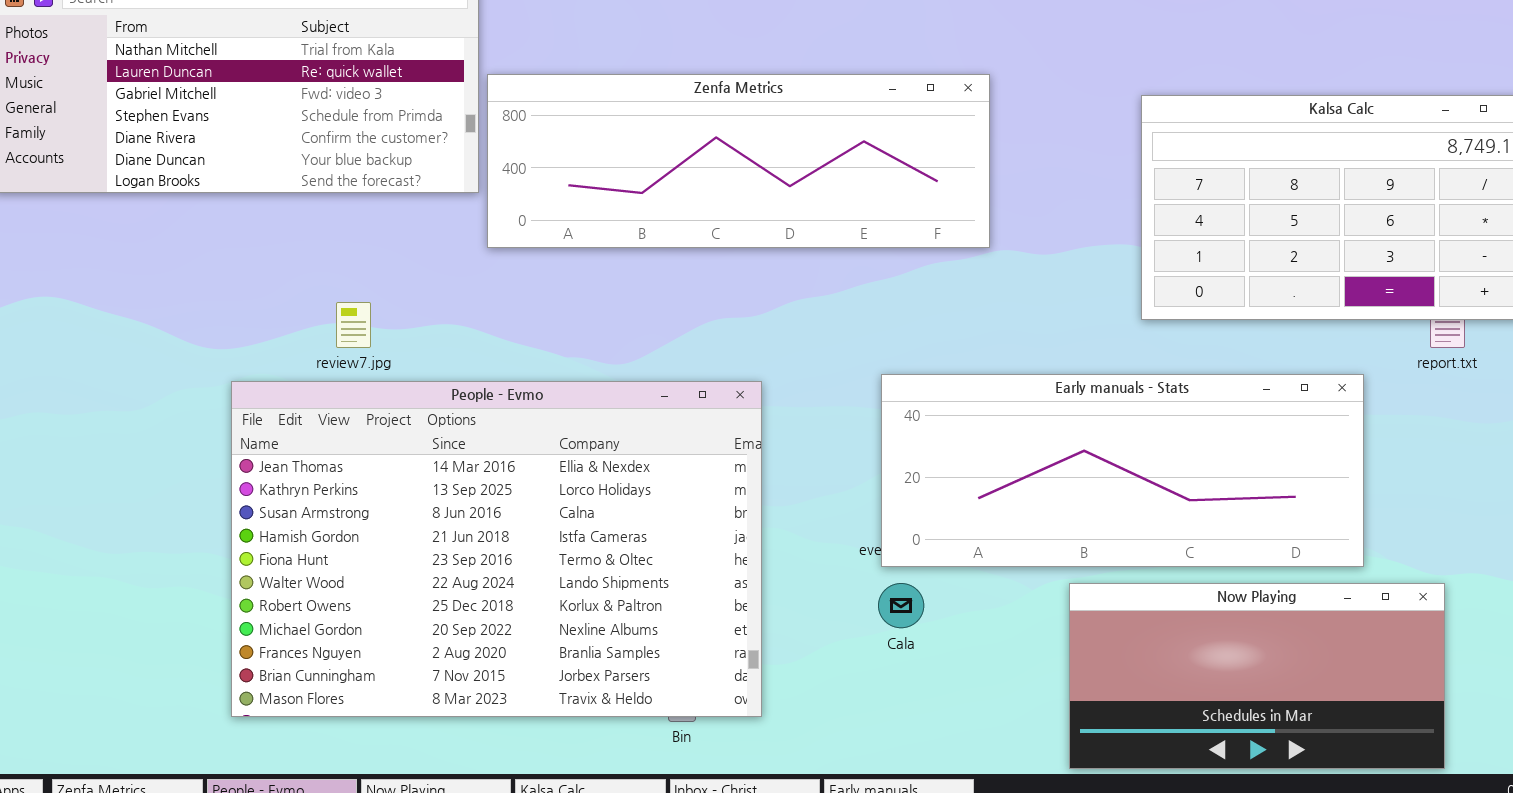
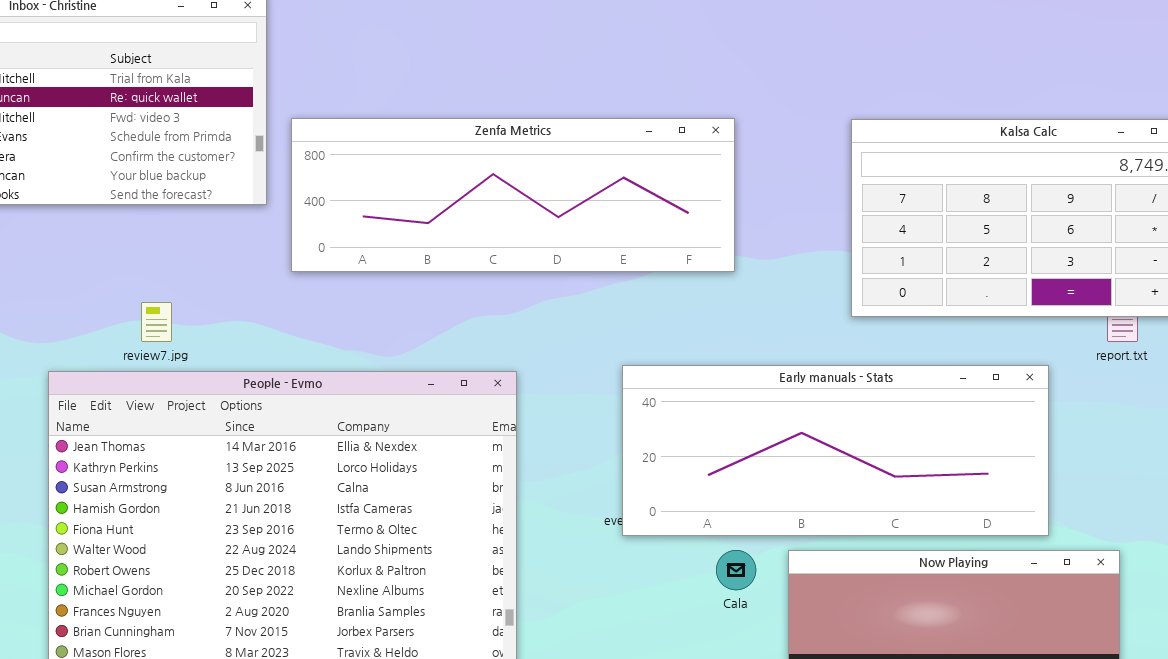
Zenfa Metrics: [487,74,990,248] -> [291,118,735,272], moved
Cala: [878,583,924,628] -> [716,550,756,590], moved

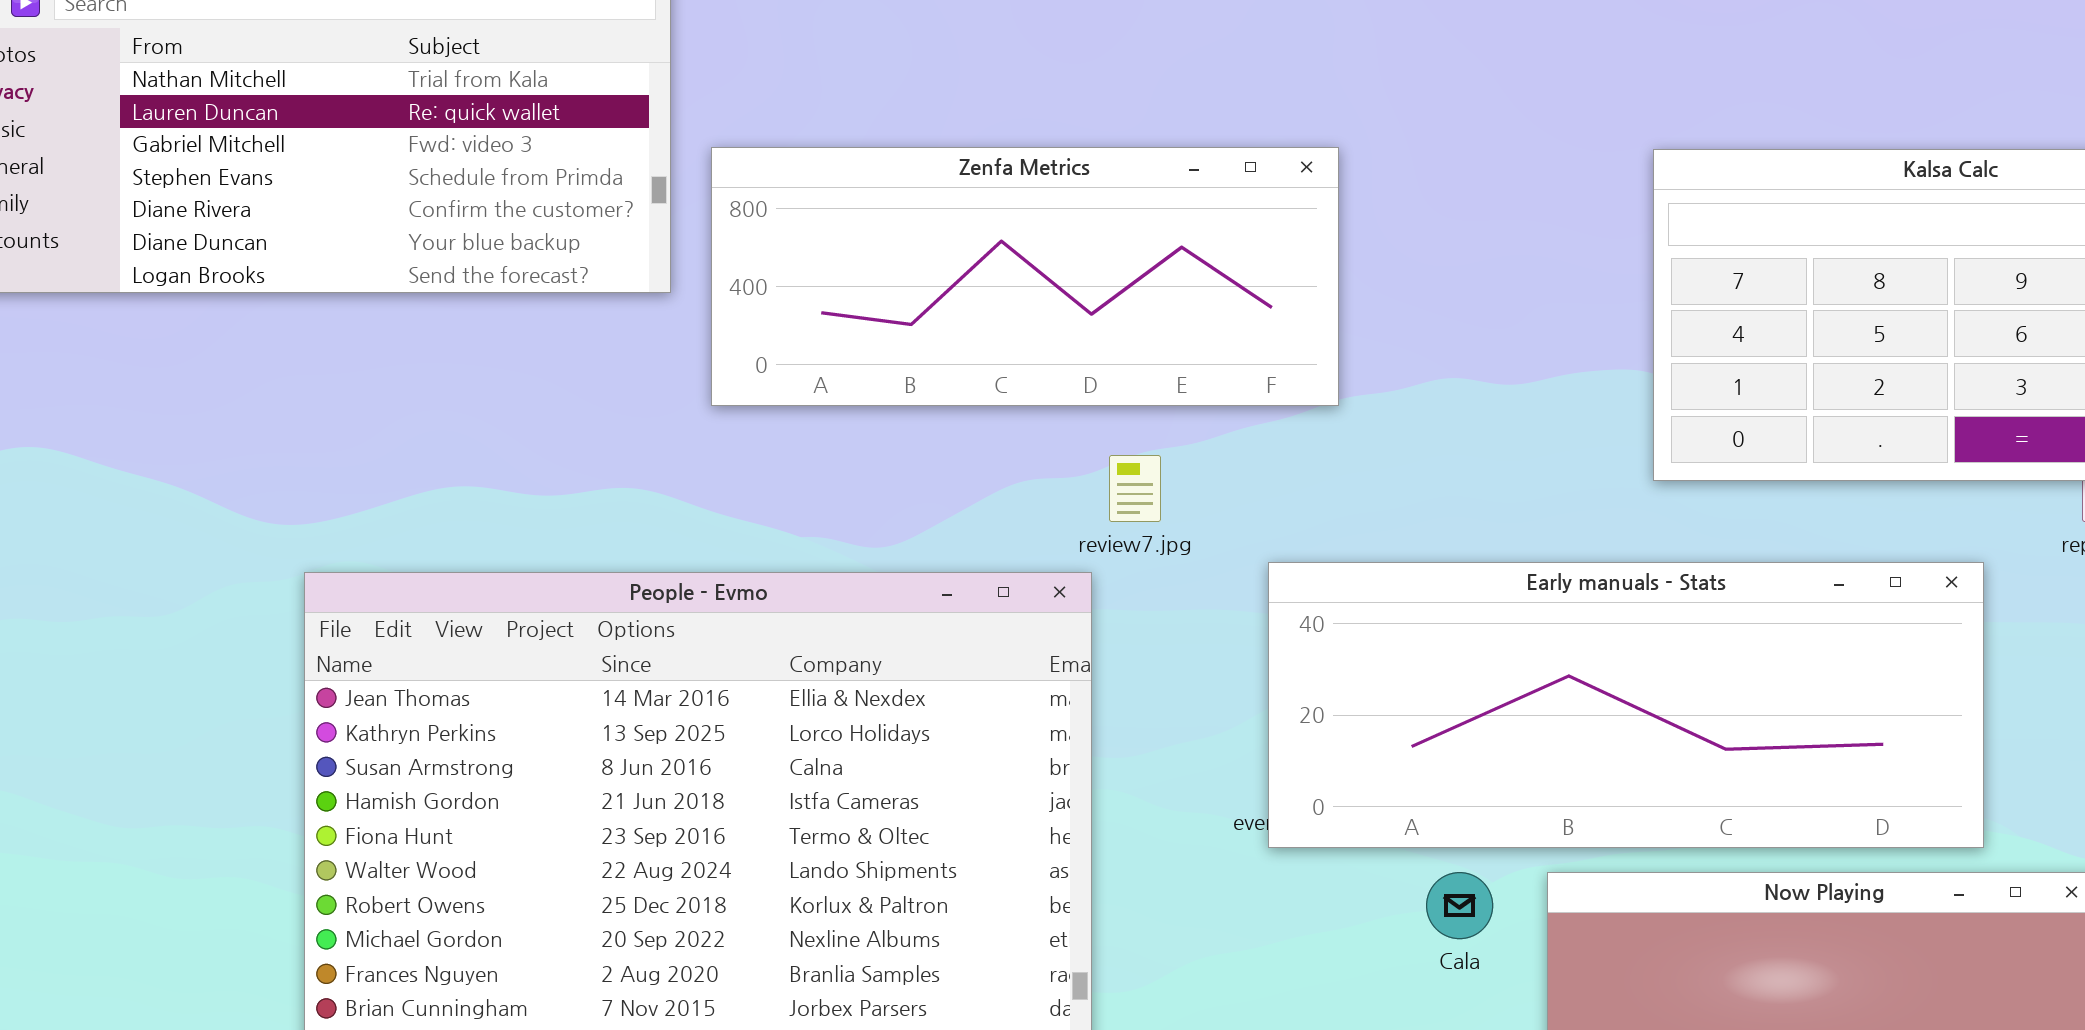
Zenfa Metrics: [291,118,735,272] -> [711,147,1339,406], resized
review7.jpg: [141,302,172,342] -> [1109,455,1161,522], moved

